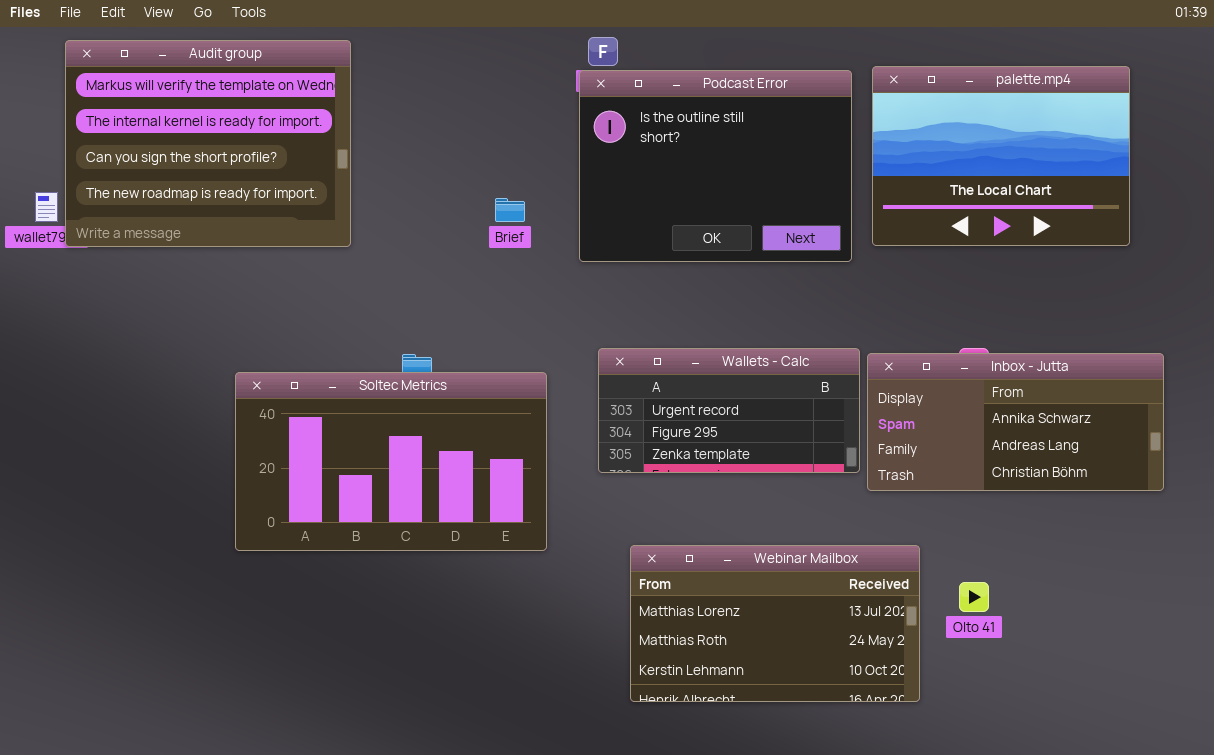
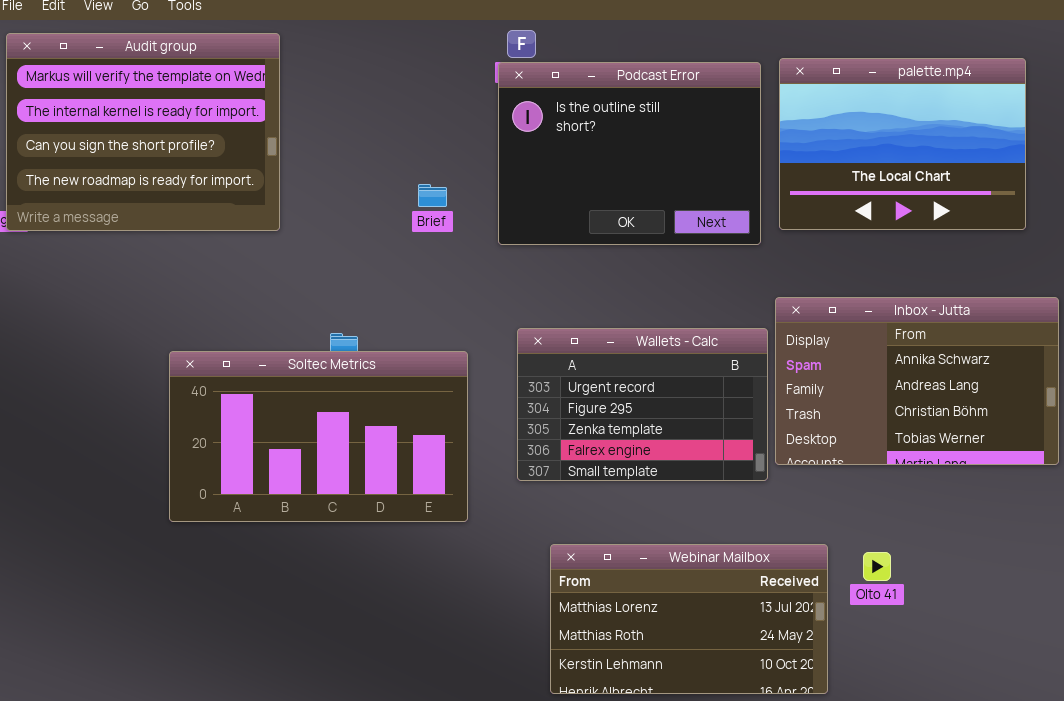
Wallets - Calc: [598,348,860,473] -> [517,328,768,481], resized
Inbox - Jutta: [867,353,1164,491] -> [775,297,1059,465], resized
Webinar Mailbox: [630,545,920,702] -> [550,544,828,694], moved

